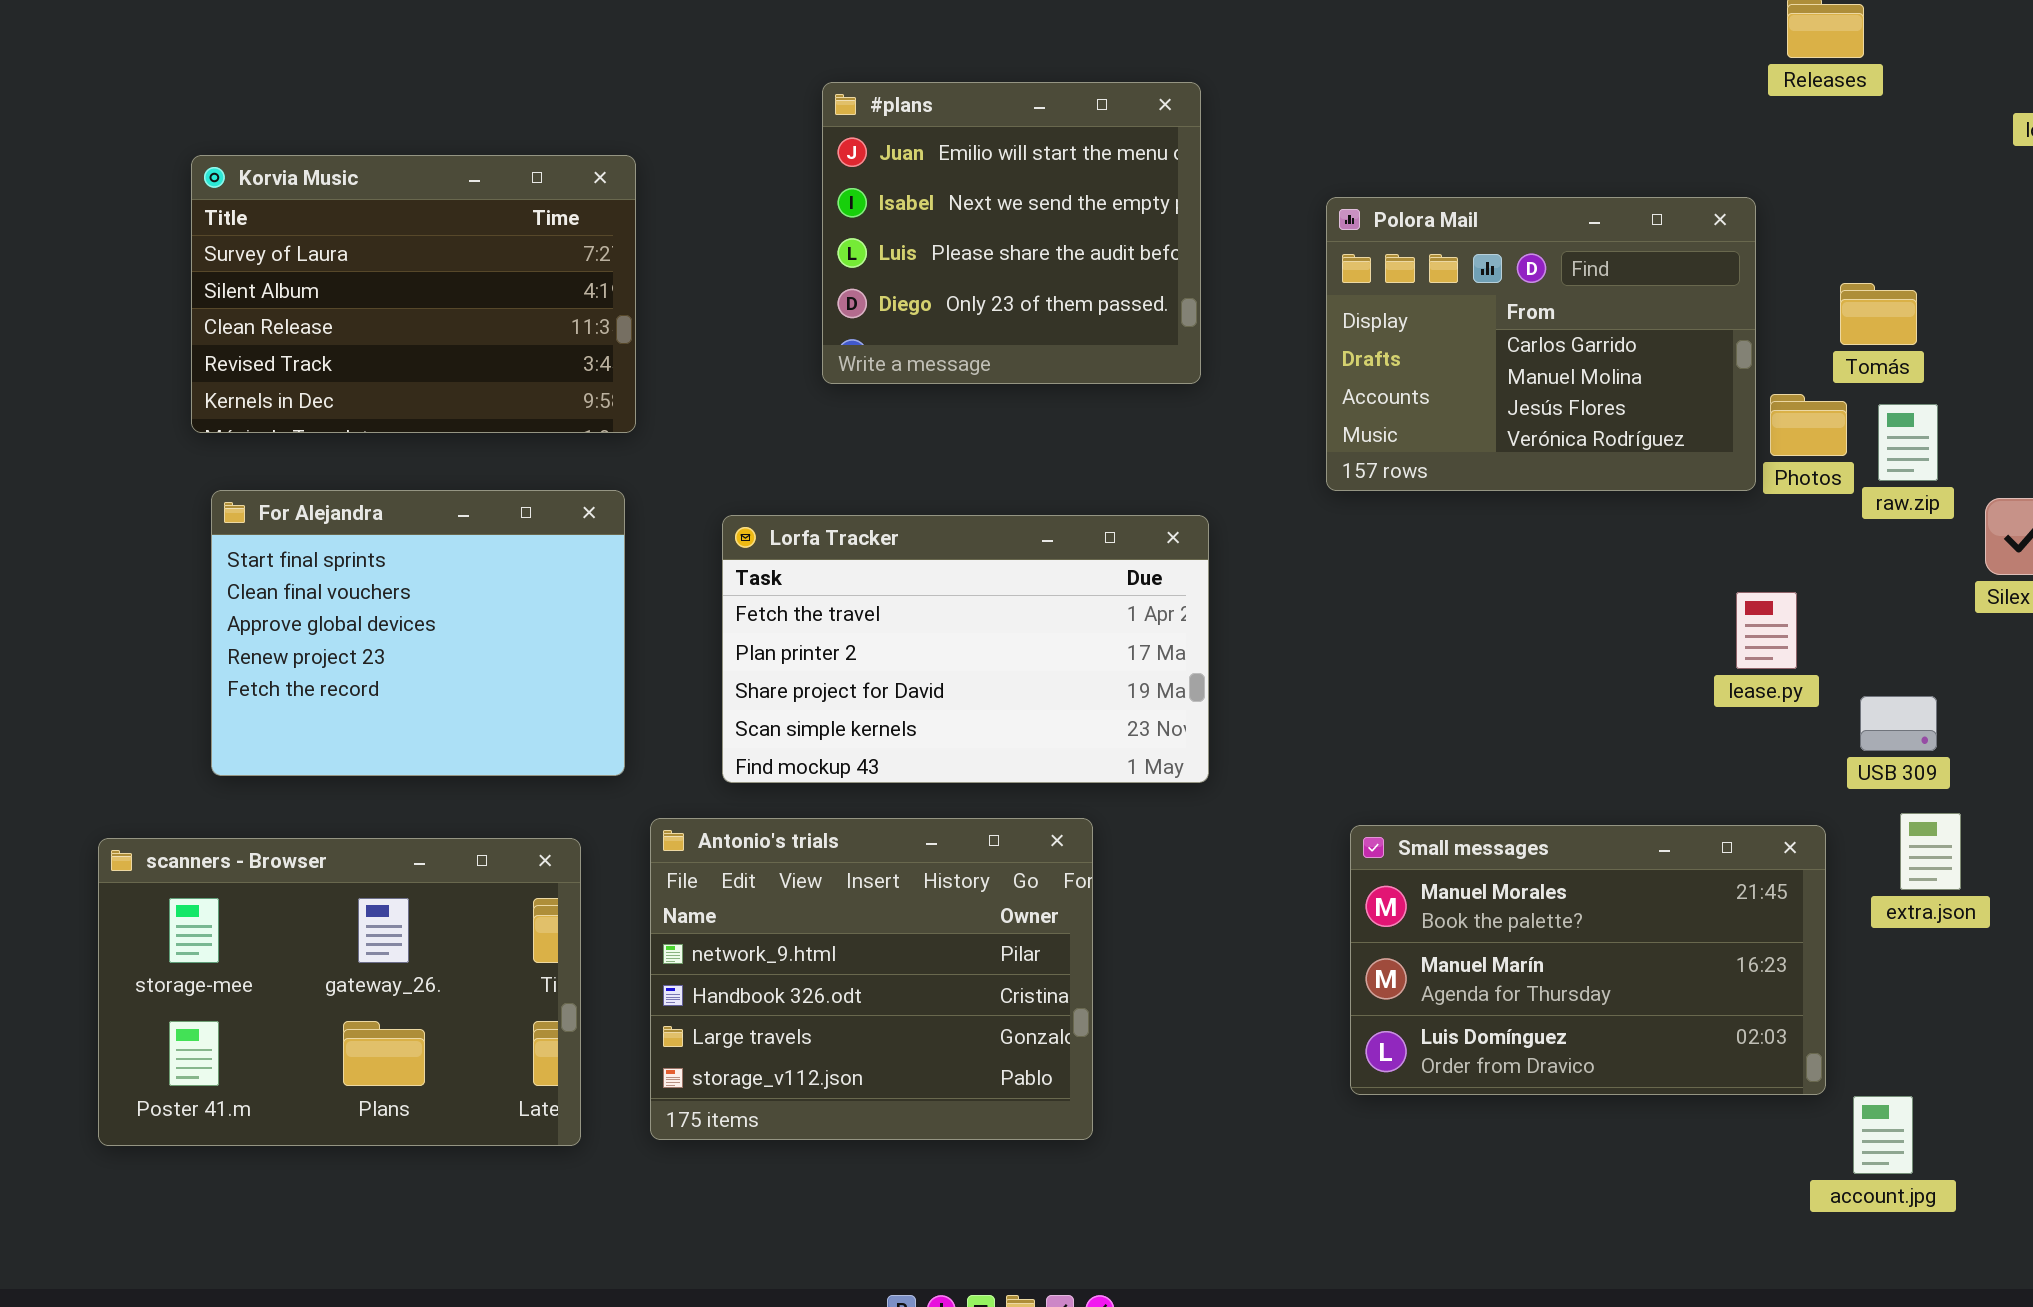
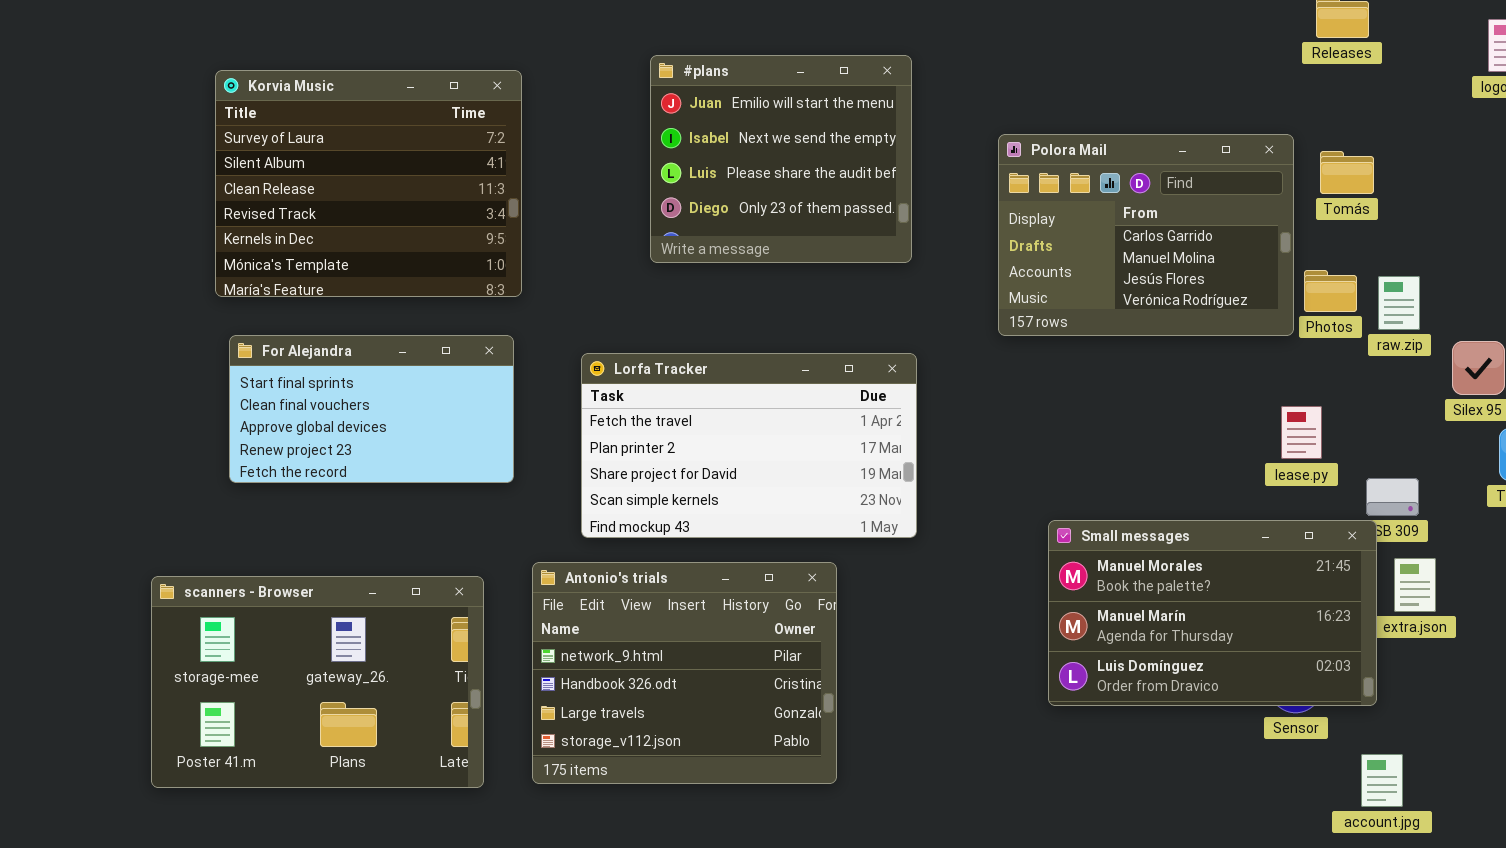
Korvia Music: [191,155,636,433] -> [215,70,522,297], resized
Tomás: [1840,283,1917,345] -> [1320,151,1374,194], moved
For Alejandra: [211,490,625,776] -> [229,335,514,483], resized
Small messages: [1350,825,1826,1095] -> [1048,520,1377,706], moved

